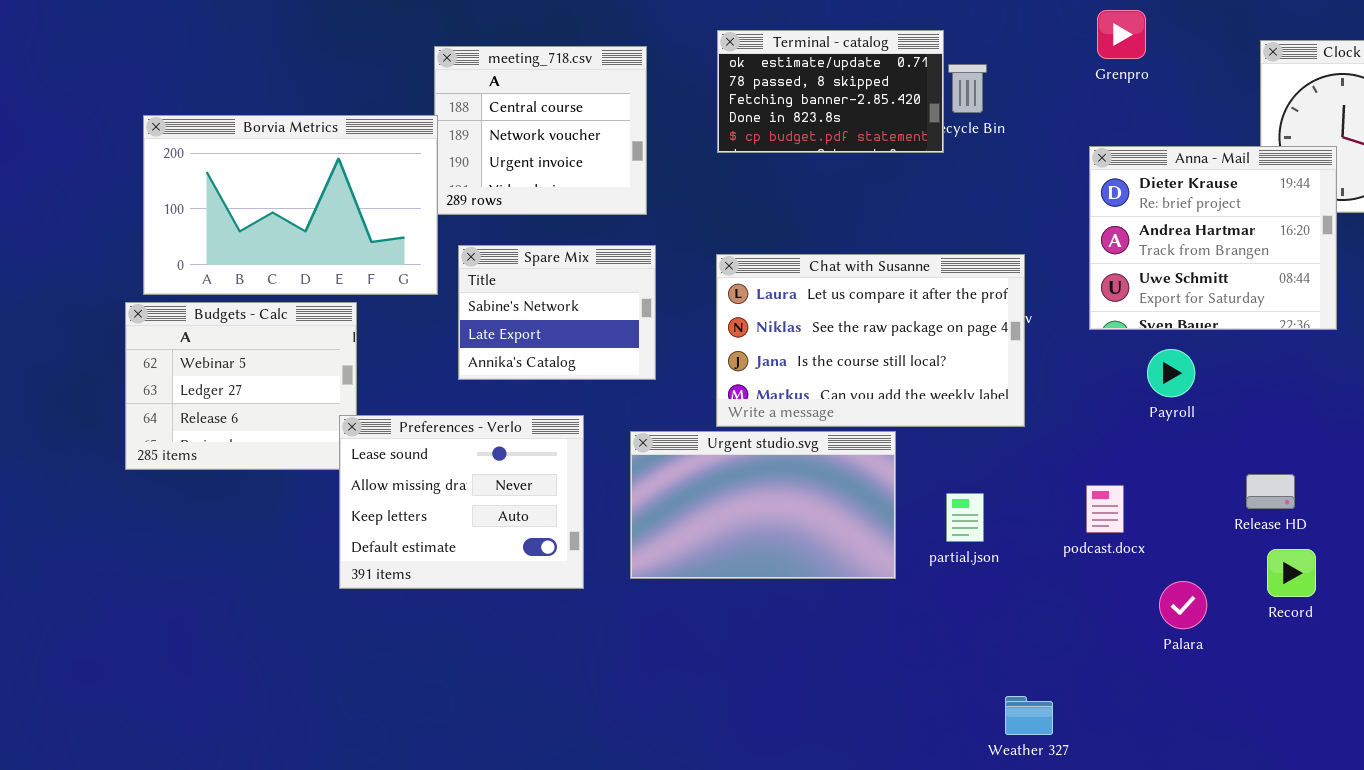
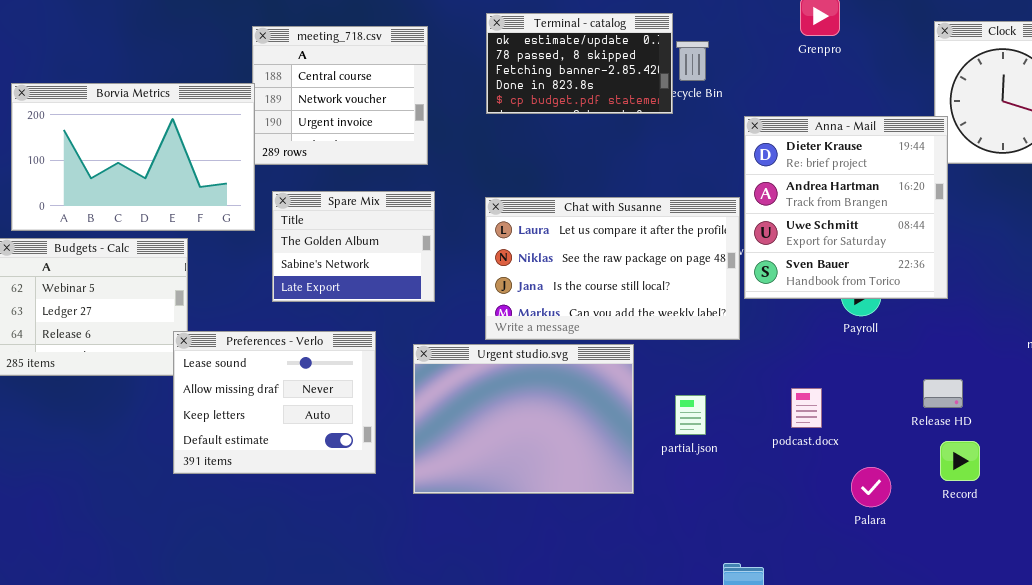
Anna - Mail: [1089,146,1337,330] -> [744,116,948,299], moved, resized
Spare Mix: [458,245,656,380] -> [272,191,435,302], scrolled up 1 row
Urgent studio.svg: [630,431,896,579] -> [413,344,634,494], resized

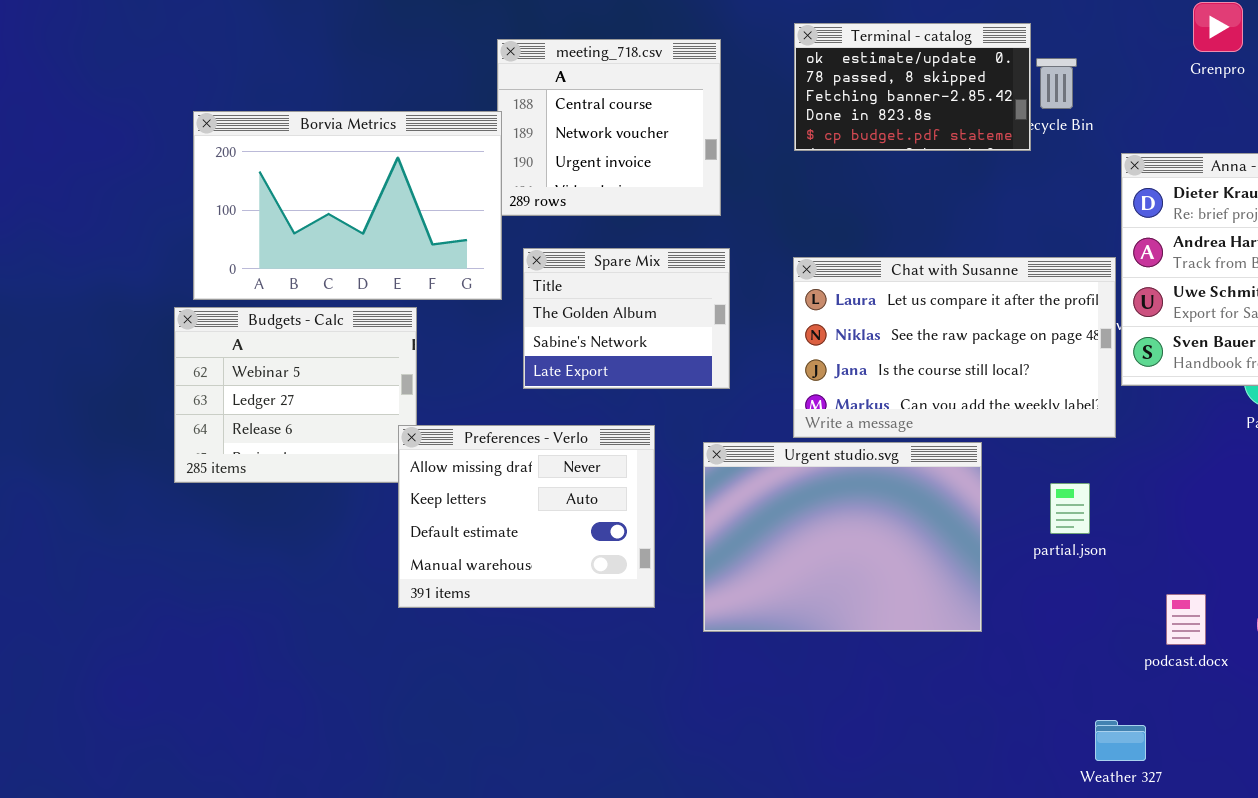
Preferences - Verlo: [173,331,376,474] -> [398,425,655,608], scrolled down 1 row
podcast.docx: [791,388,822,428] -> [1166,594,1206,645], moved
partial.json: [675,395,706,435] -> [1050,483,1090,534], moved

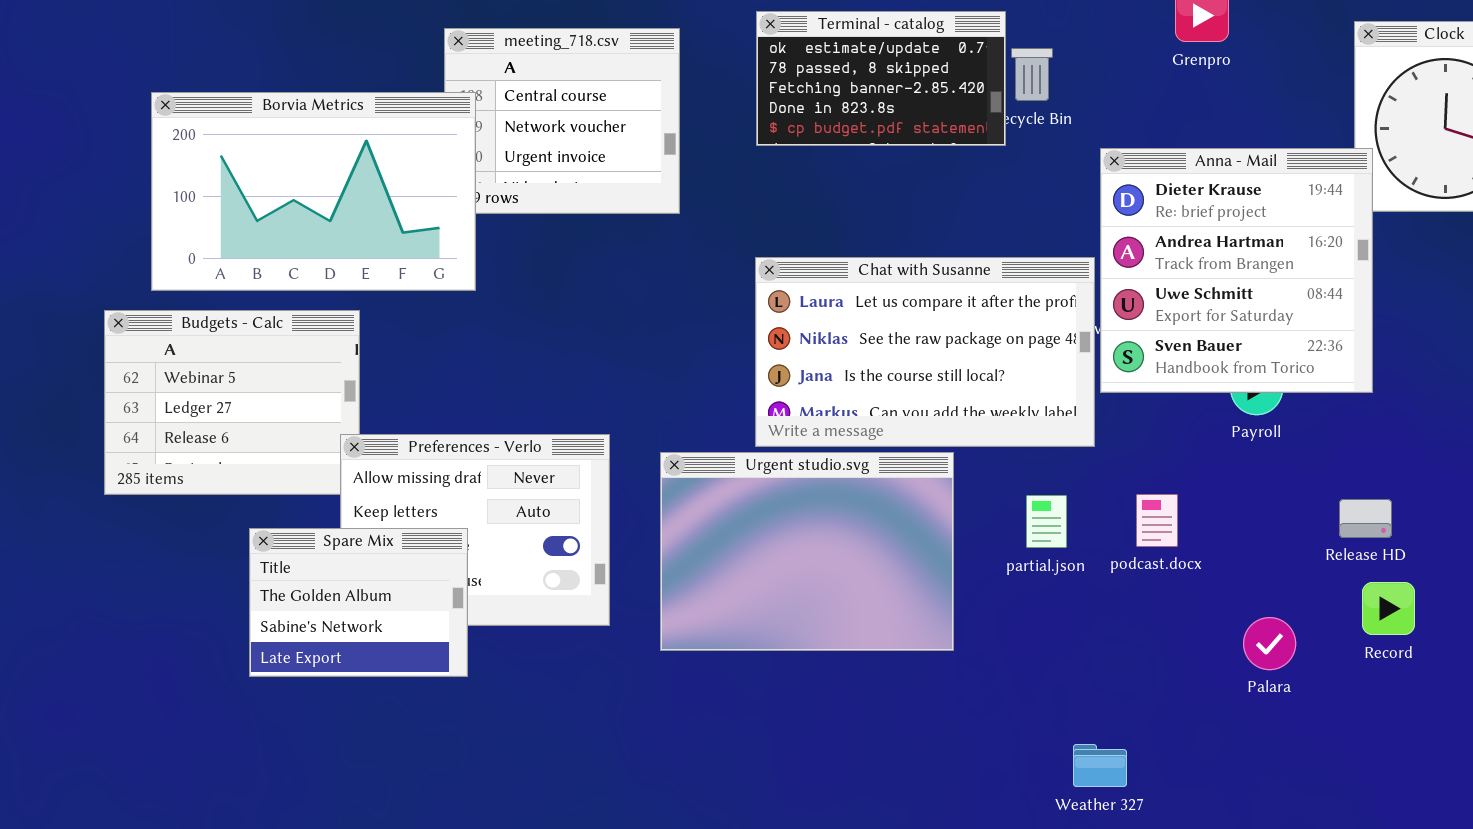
Borvia Metrics: [193,111,502,300] -> [151,92,476,291], moved
Spare Mix: [523,248,730,389] -> [249,528,468,677], moved
podcast.docx: [1166,594,1206,645] -> [1136,494,1178,547], moved

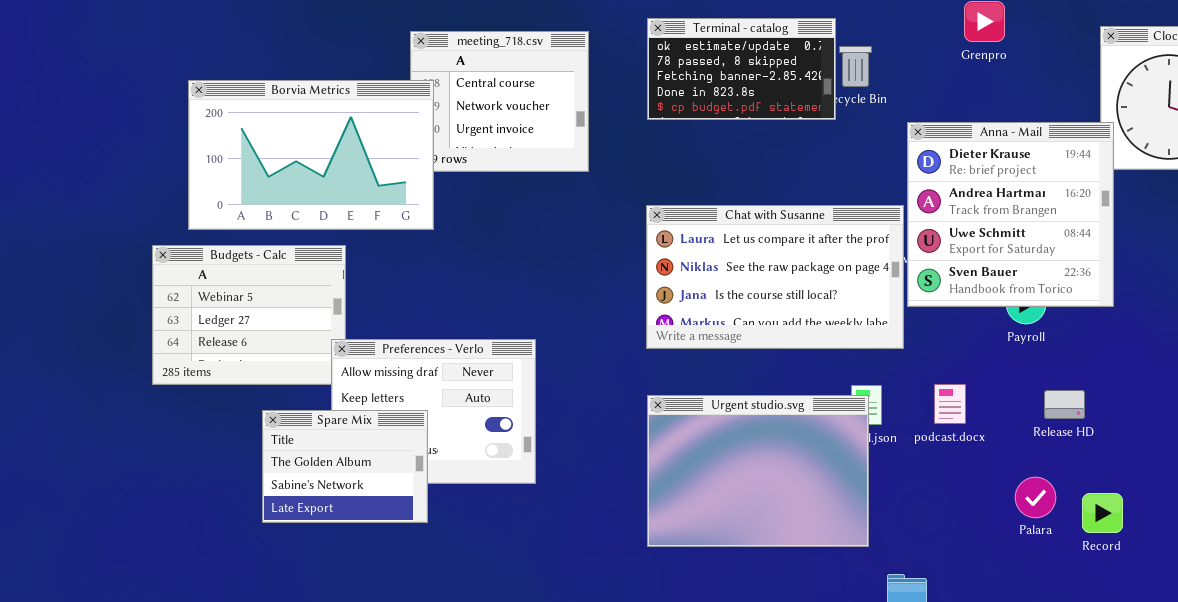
Urgent studio.svg: [660,452,954,651] -> [647,395,869,547], moved
Release HD: [1339,499,1392,538] -> [1044,390,1085,419], moved
Record: [1362,582,1415,635] -> [1082,493,1123,533], moved

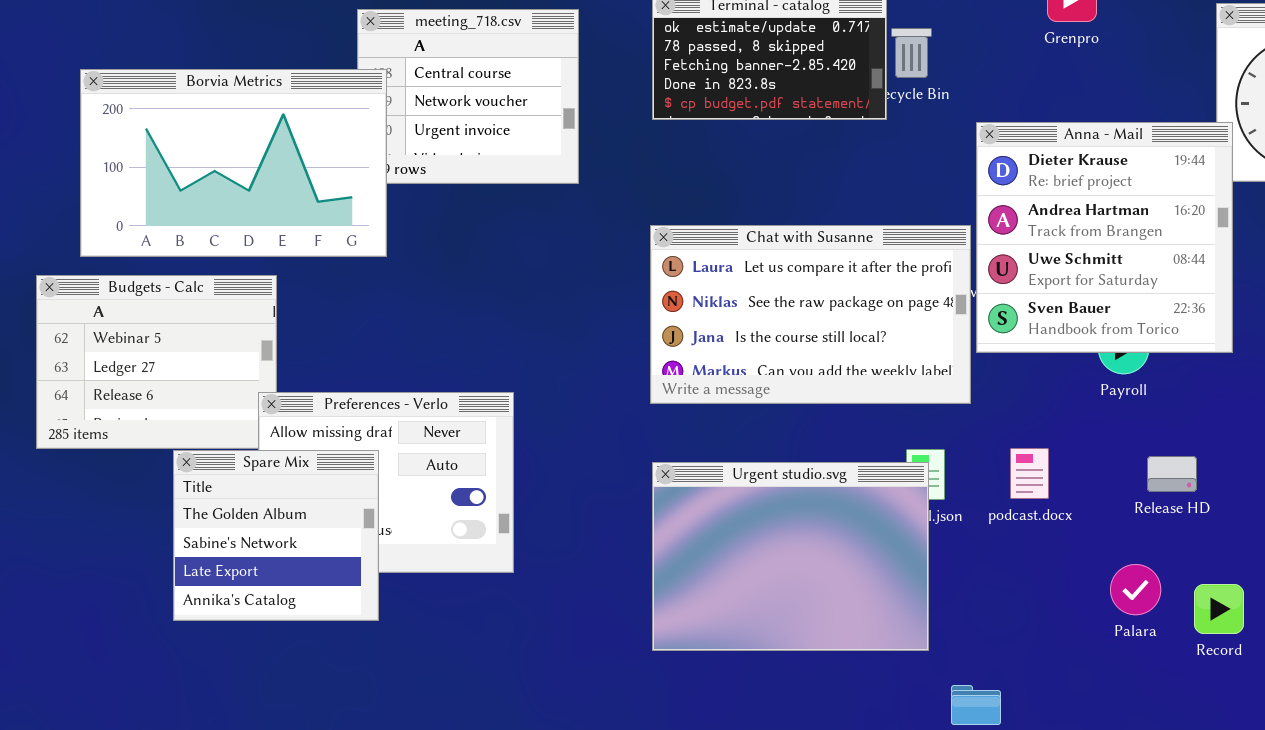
Spare Mix: [262,410,428,523] -> [173,450,379,621], resized

